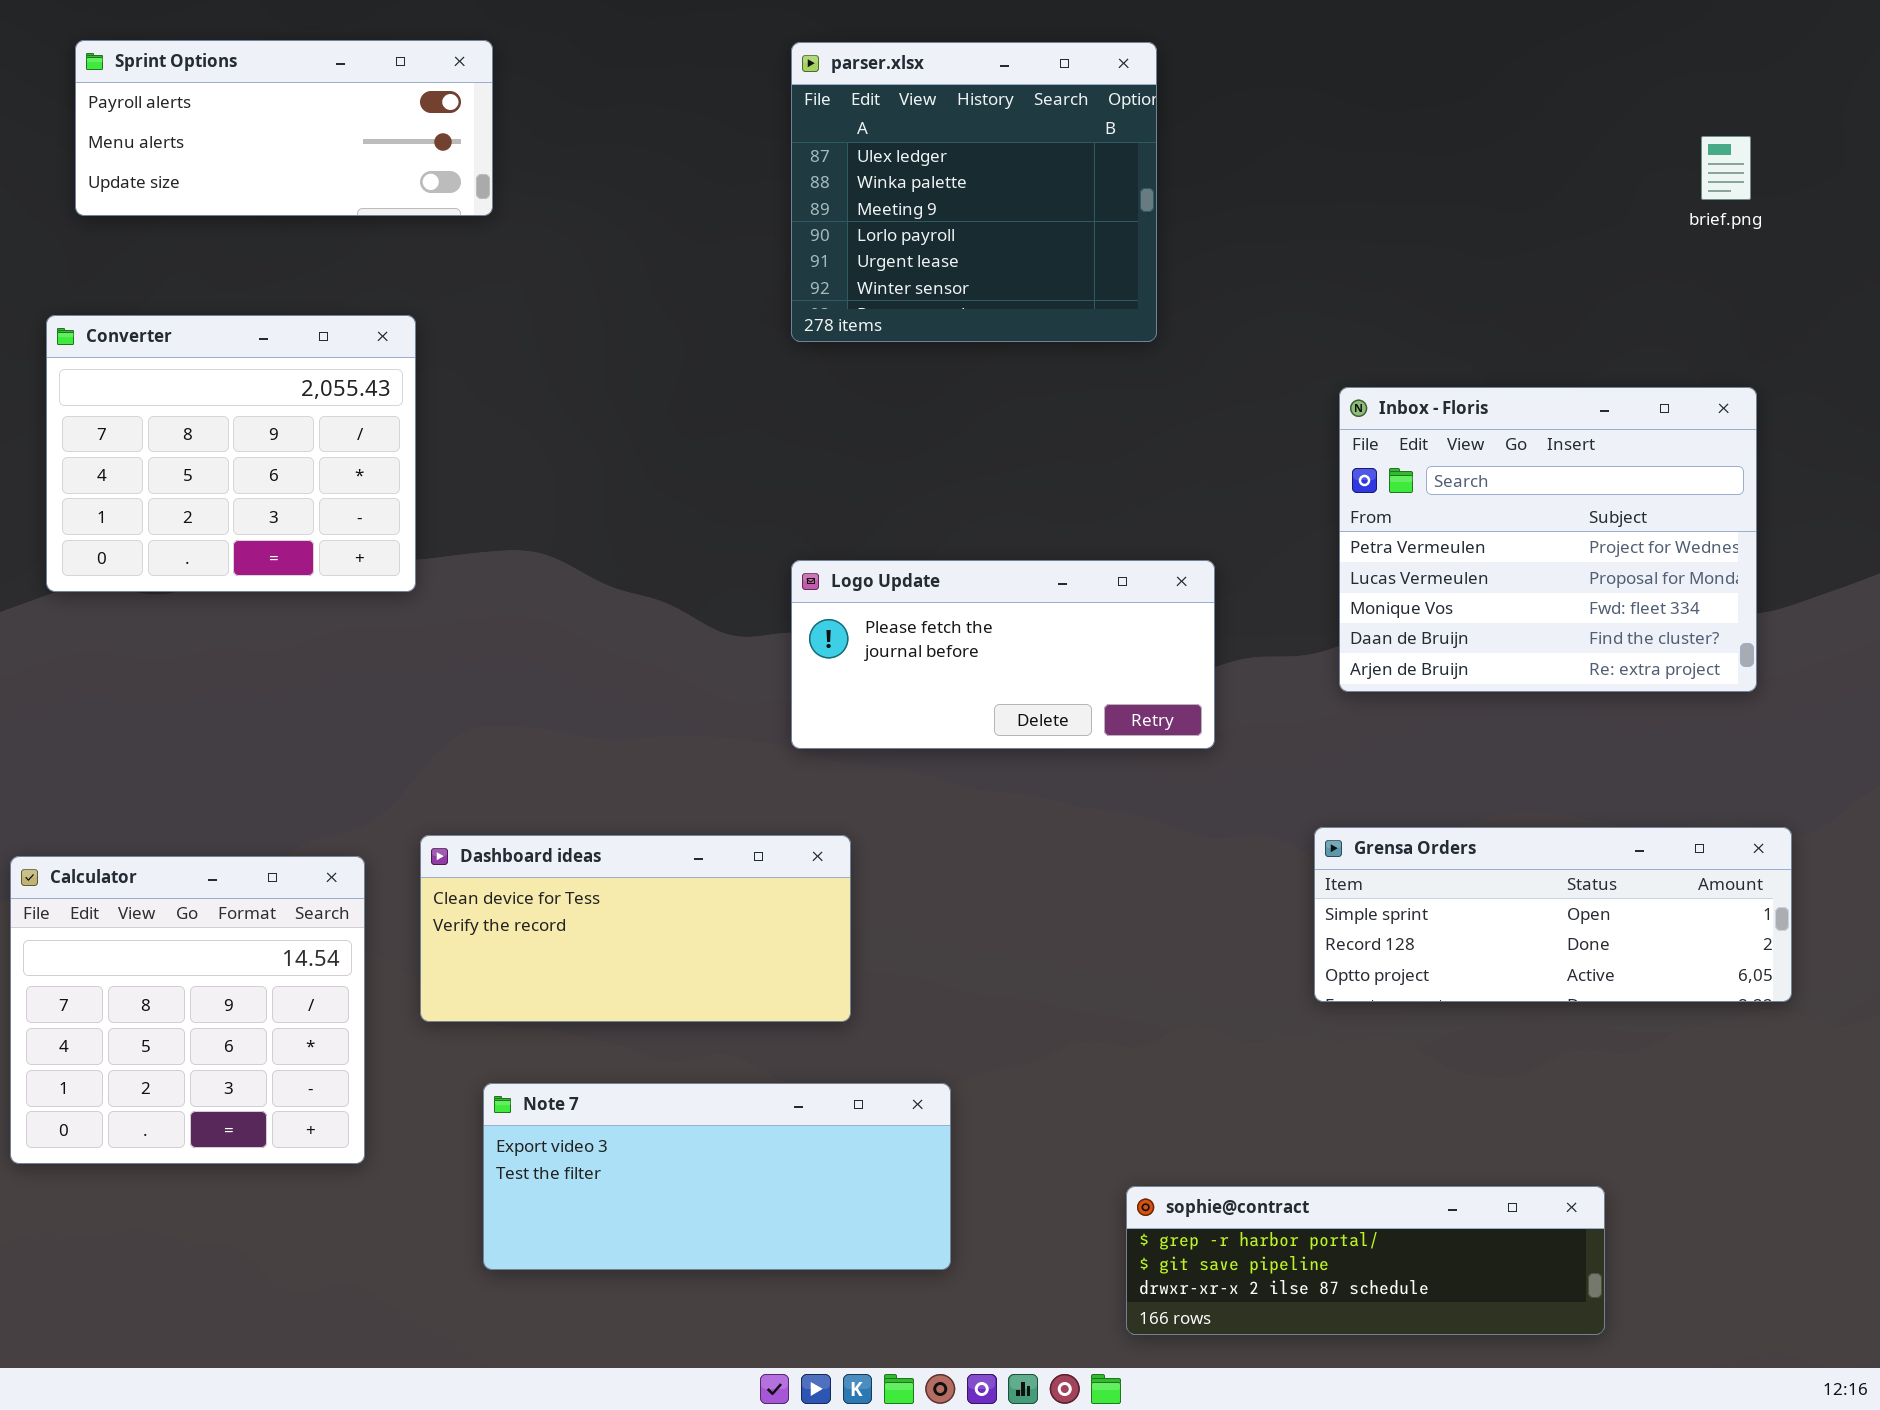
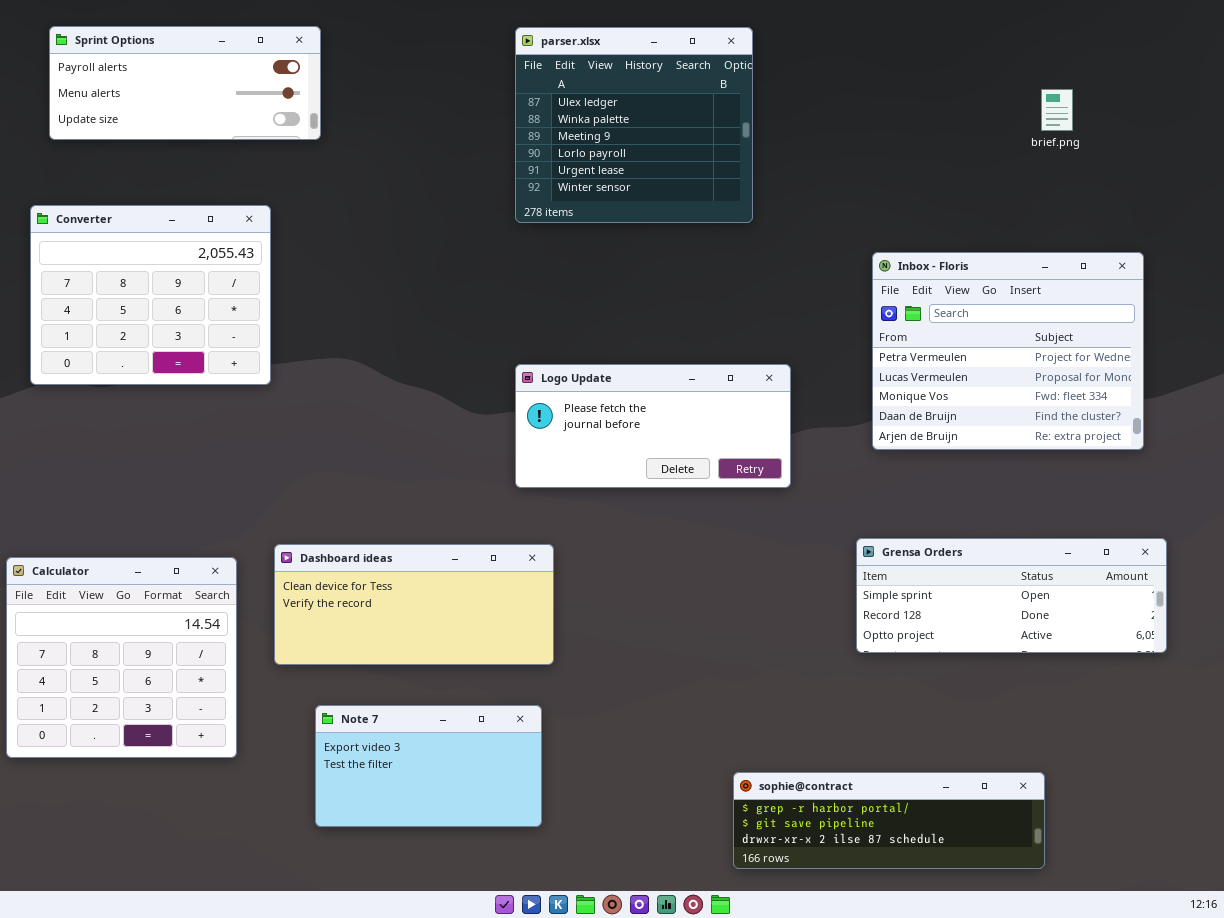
brief.png: [1701,136,1751,200] -> [1041,89,1073,131], moved
Note 7: [483,1083,951,1270] -> [315,705,542,827], resized

